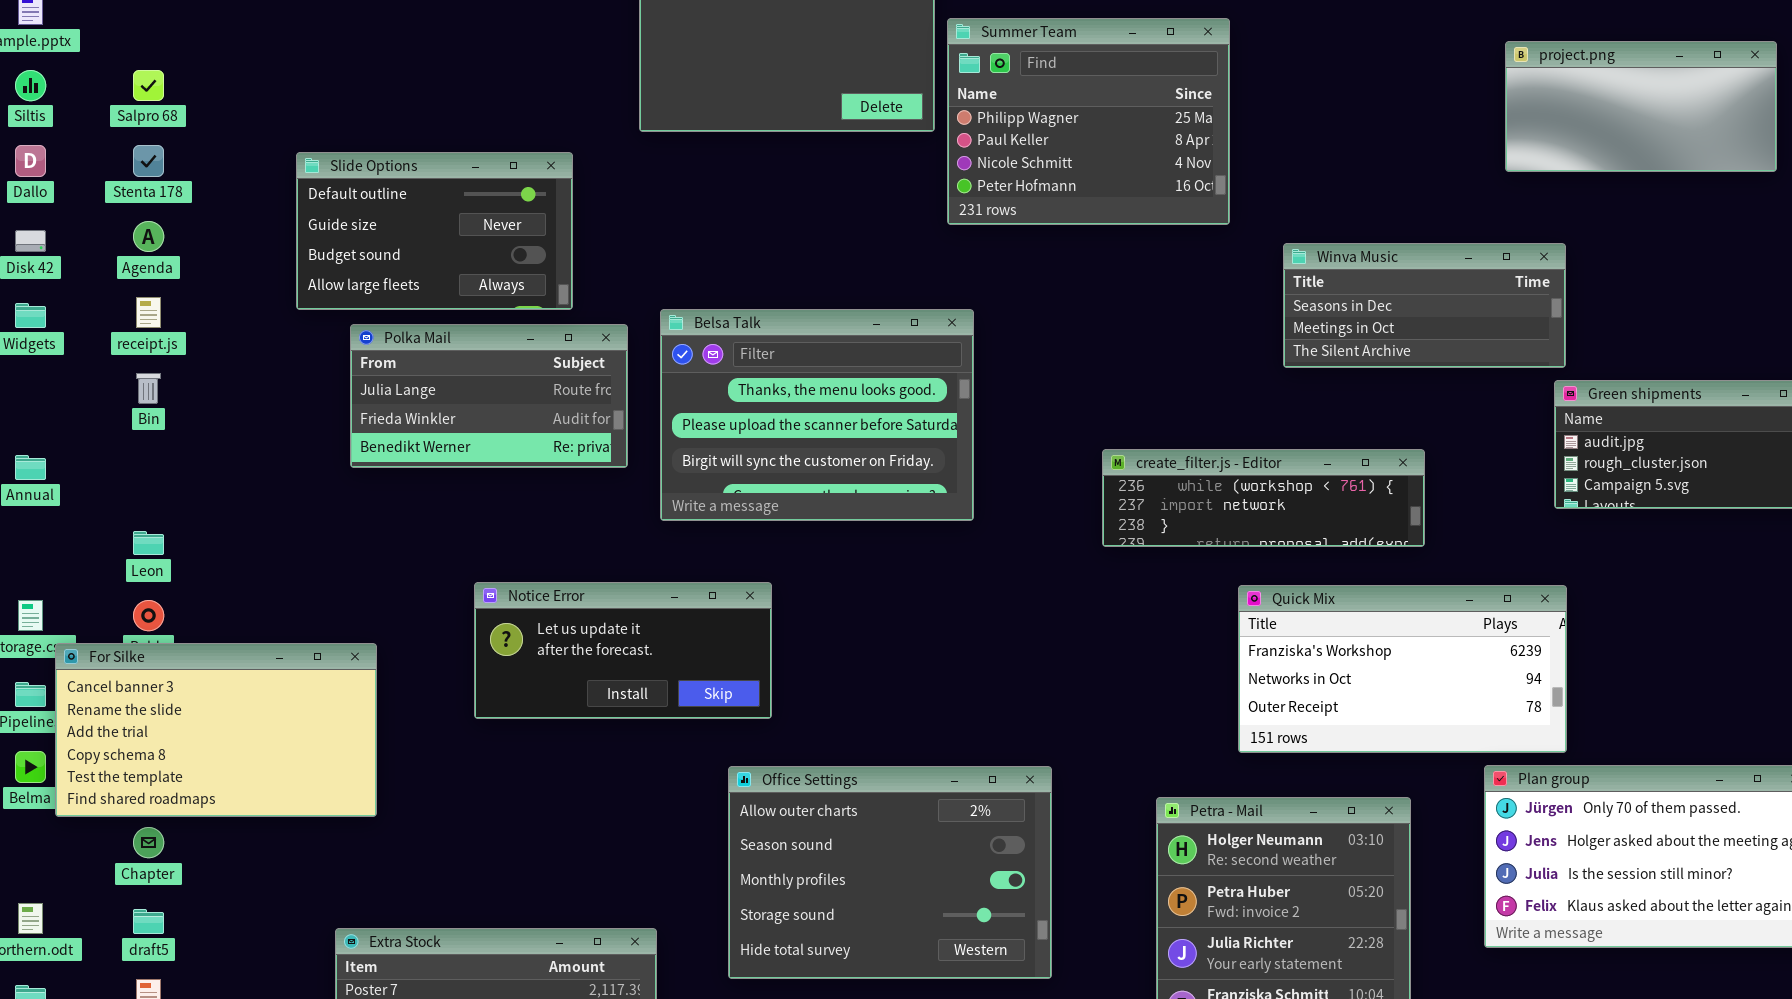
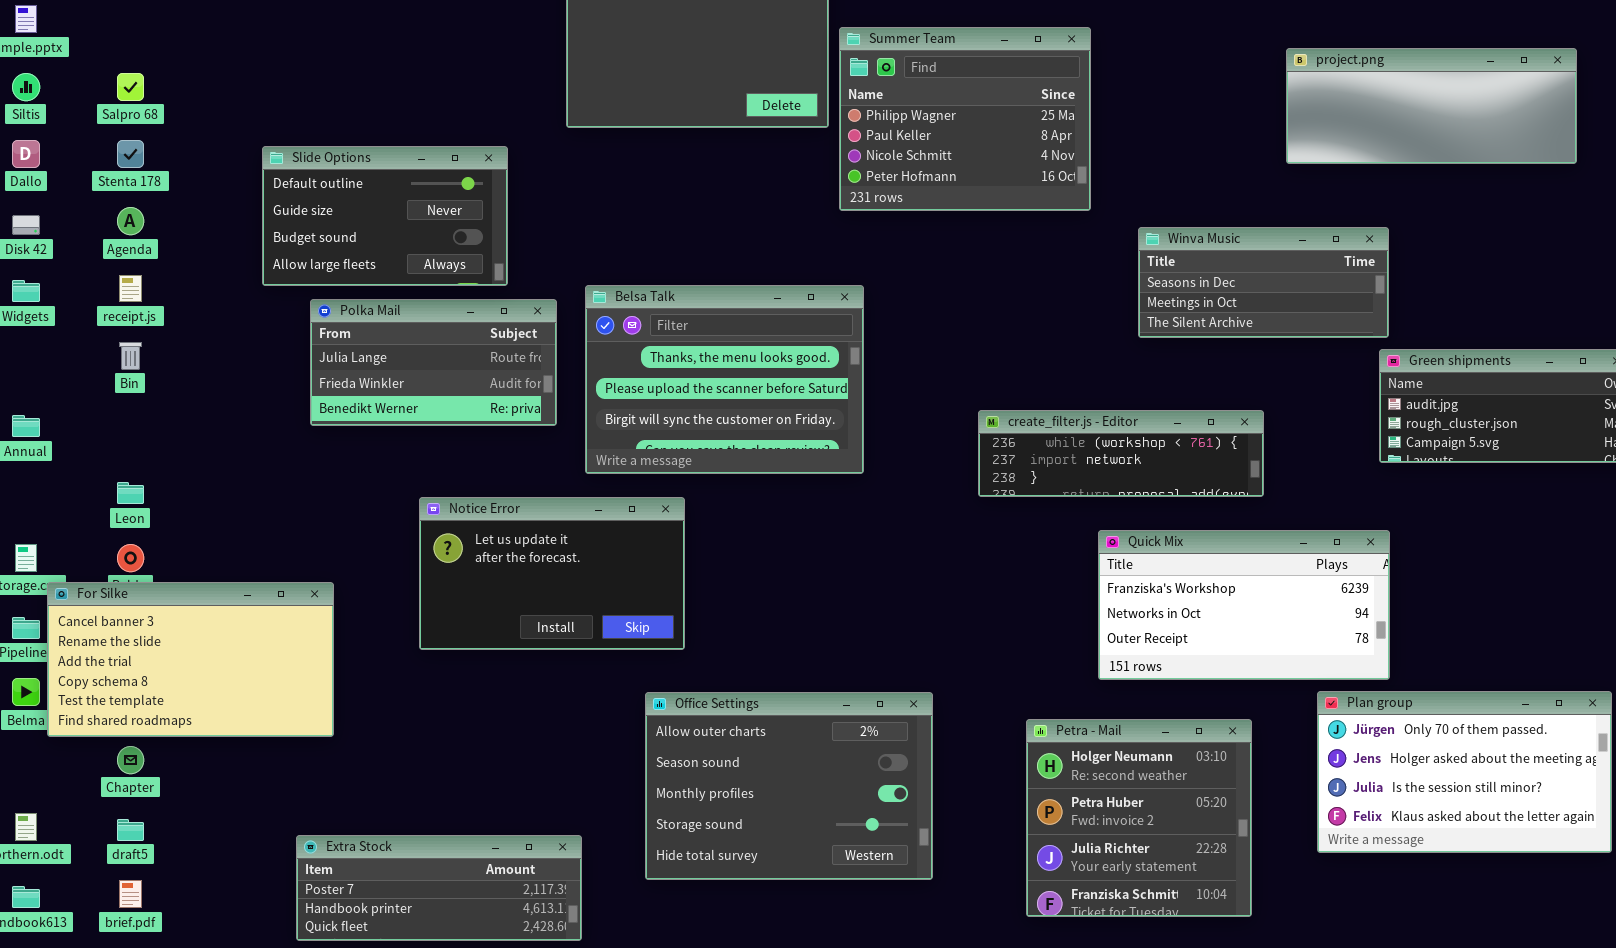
project.png: [1505,41,1777,172] -> [1286,48,1577,164], resized
Notice Error: [474,582,772,719] -> [419,497,685,650], resized

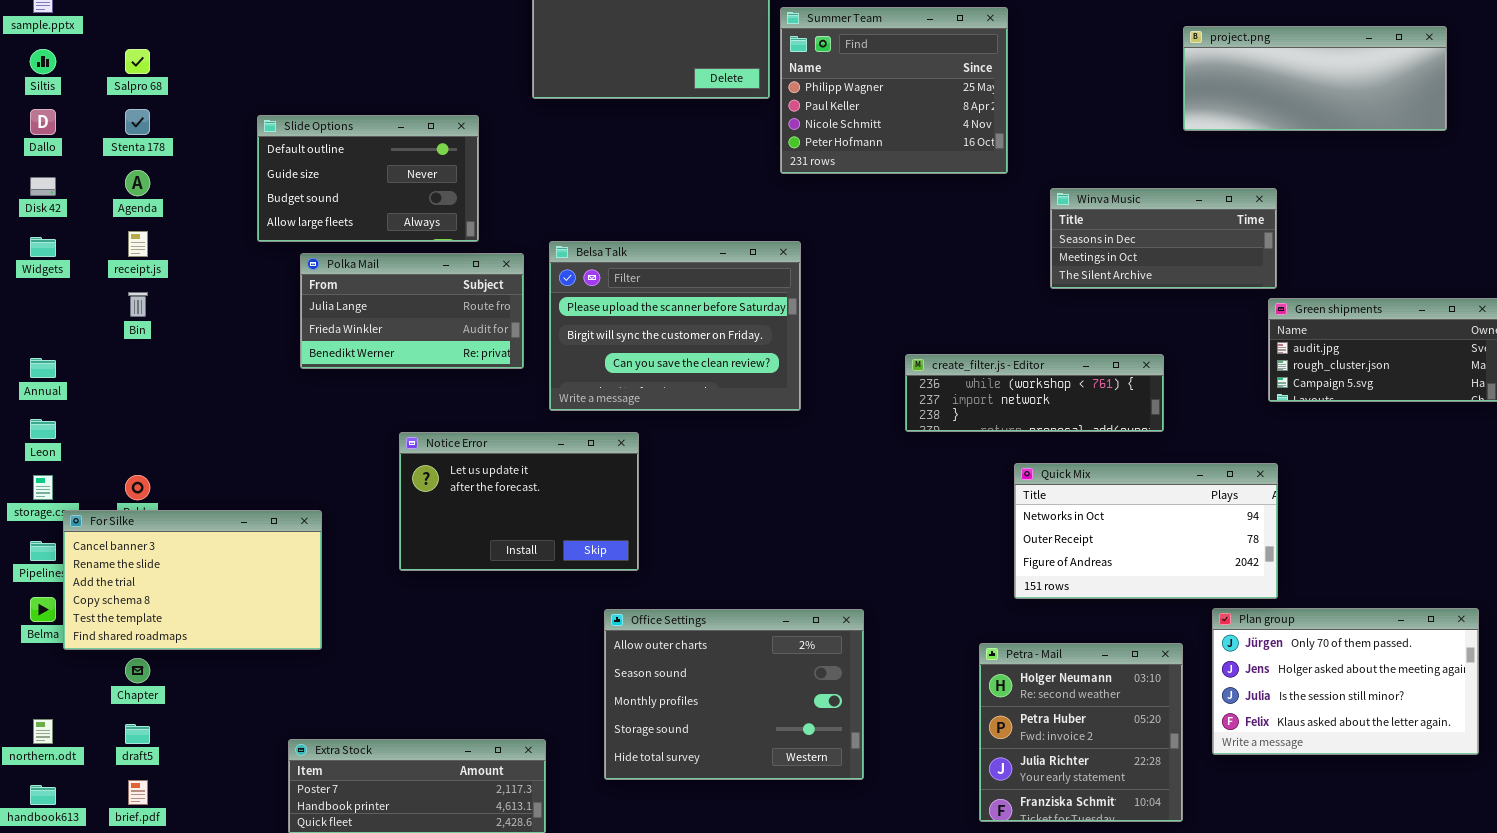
Belsa Talk: [585,285,864,474] -> [549,241,801,411], scrolled down 1 row
Leon: [117,482,144,504] -> [30,419,56,439], moved
Quick Mix: [1098,530,1390,680] -> [1014,463,1278,599], scrolled down 1 row
Petra - Mail: [1026,719,1252,917] -> [979,643,1183,822], moved

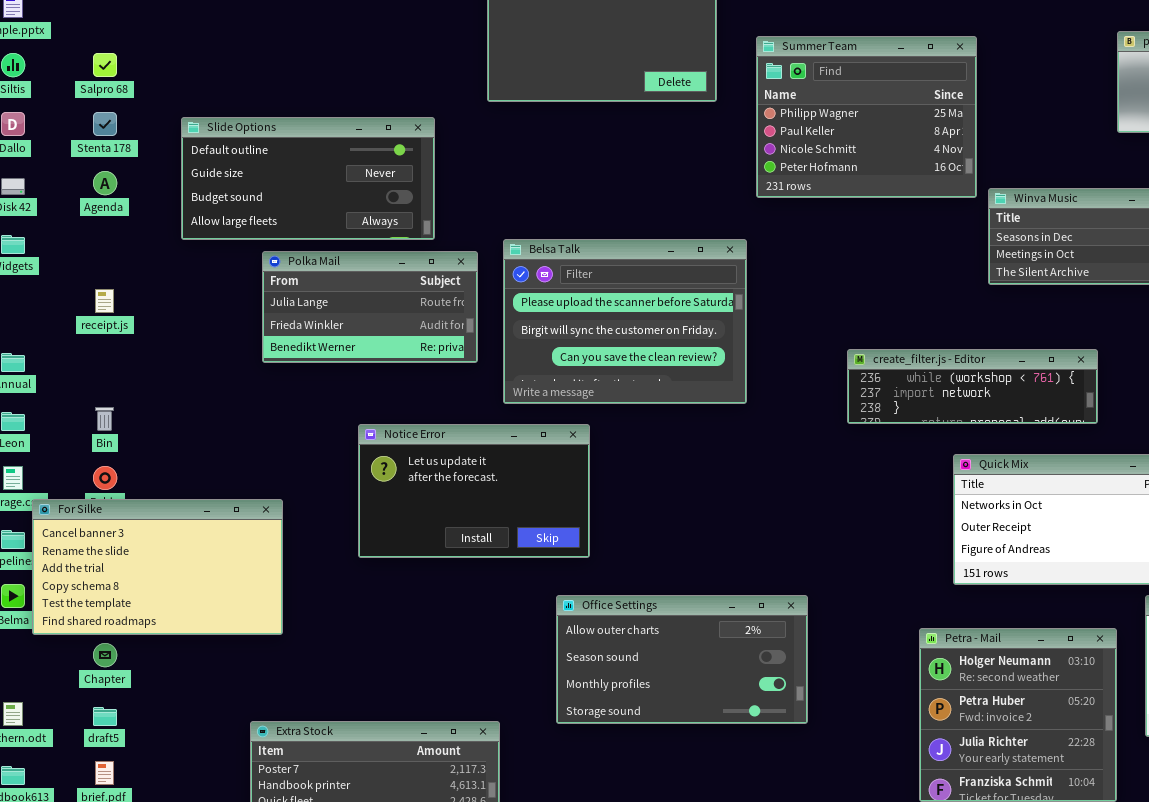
Summer Team: [780,7,1008,174] -> [756,36,977,198], moved
Slide Options: [257,115,479,242] -> [181,117,435,240], resized
receipt.js: [128,231,148,257] -> [95,289,114,313], moved
Bin: [128,292,148,317] -> [95,407,114,431], moved
Office Settings: [604,609,864,780] -> [556,595,808,724], resized

